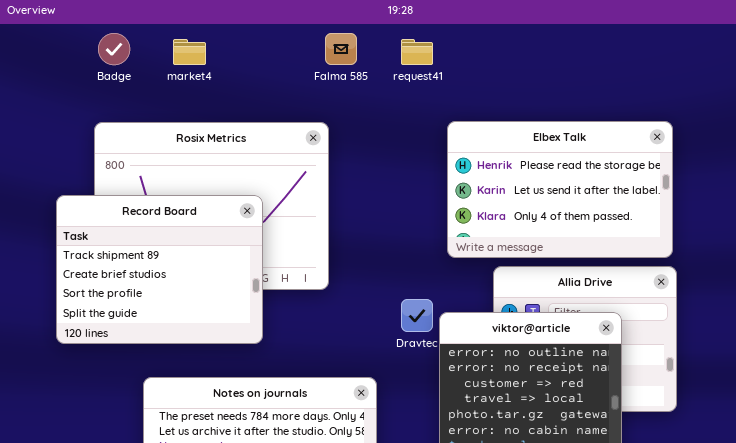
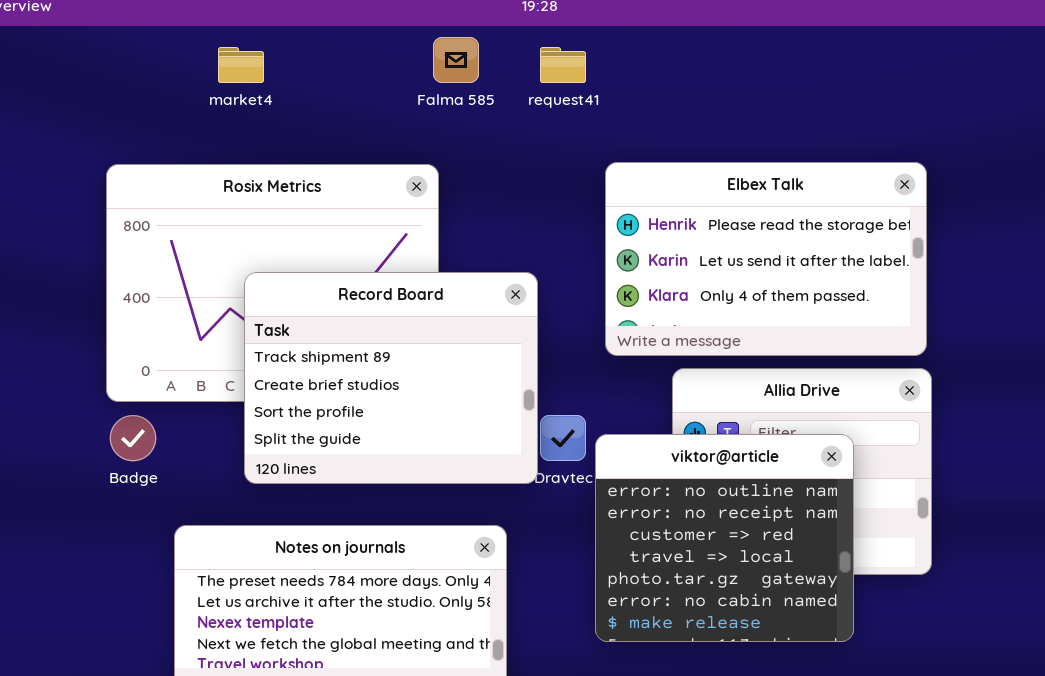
Badge: [98,33,130,65] -> [110,415,156,461], moved
Record Board: [56,195,263,344] -> [244,272,538,484], moved

